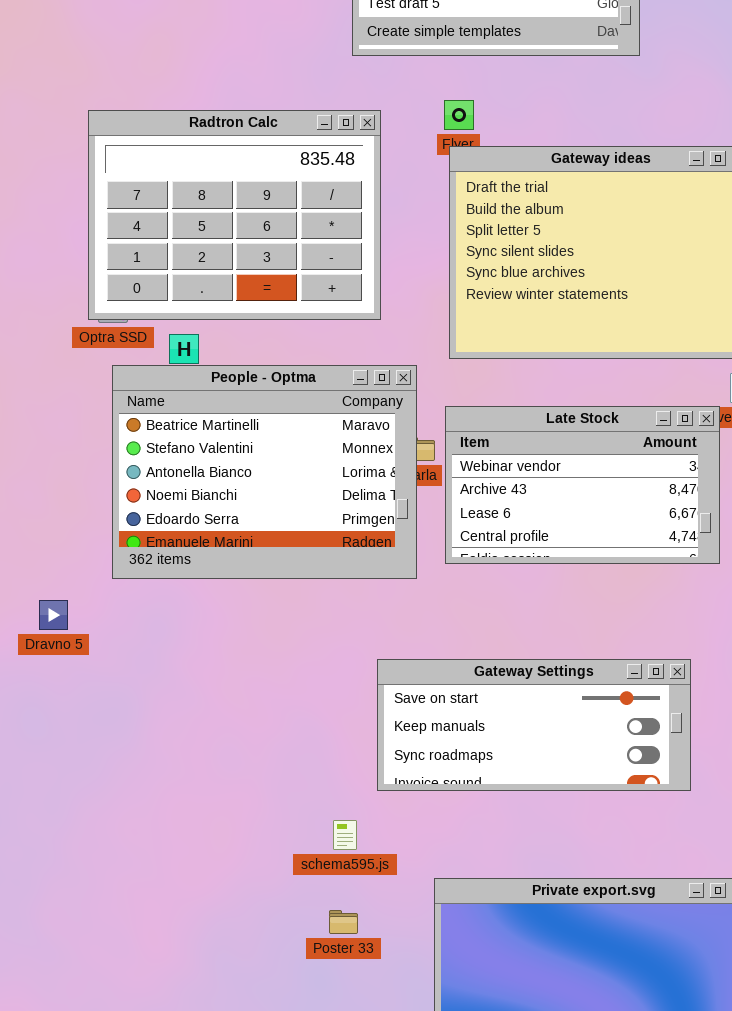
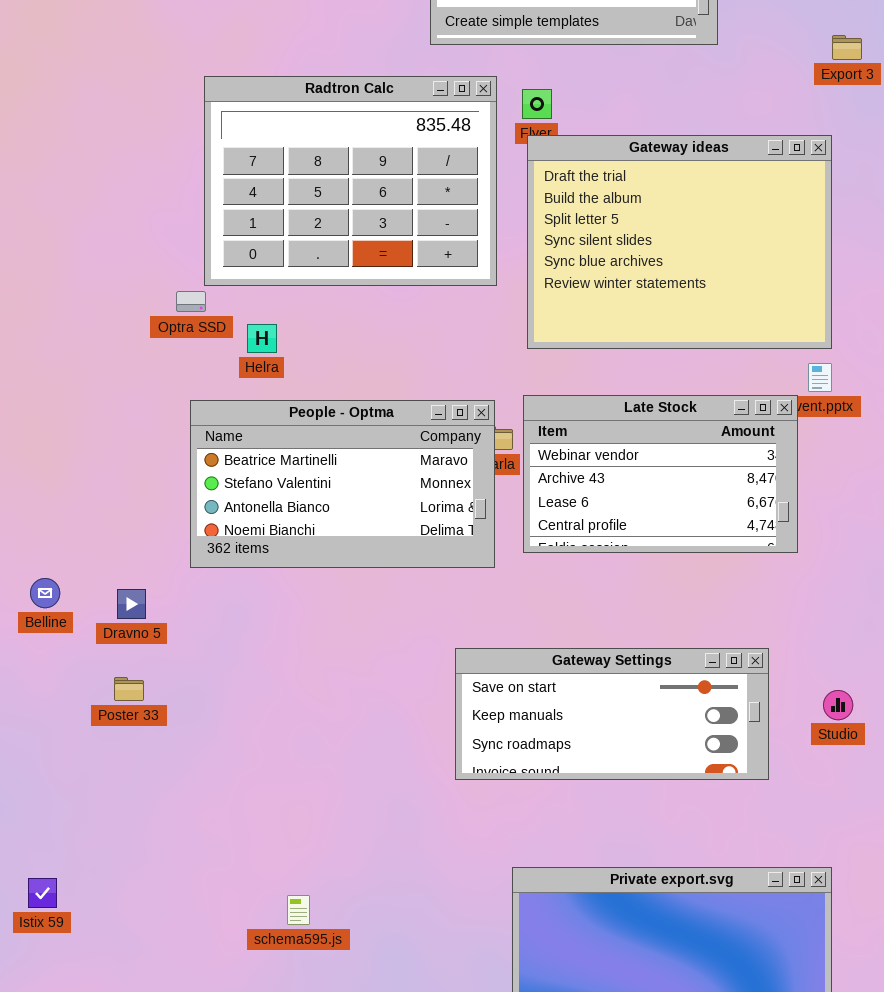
Radtron Calc: [88,110,381,320] -> [204,76,497,286], moved
People - Optma: [112,365,417,579] -> [190,400,495,568], resized
schema595.js: [333,820,357,850] -> [287,895,310,925], moved
Poster 33: [329,910,358,934] -> [114,677,144,701], moved

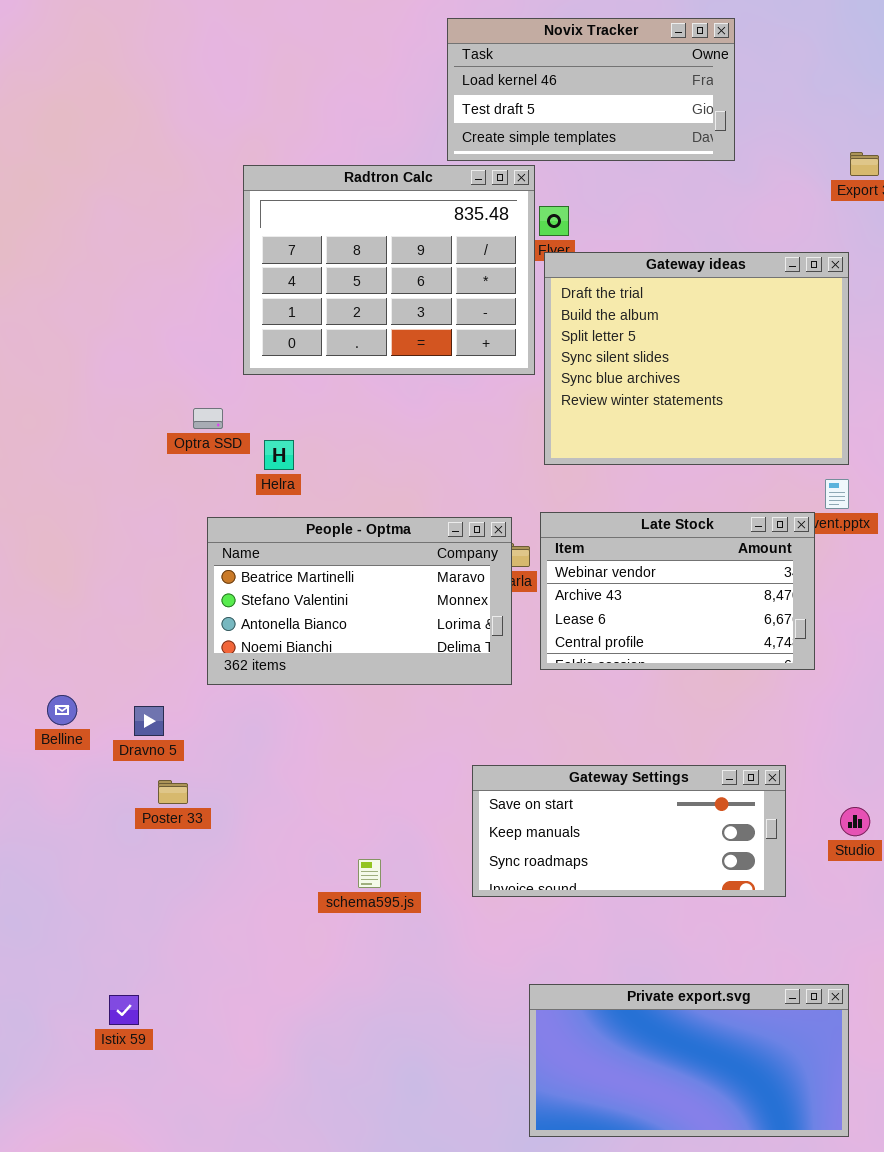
Radtron Calc: [204,76,497,286] -> [243,165,535,375], moved
Poster 33: [114,677,144,701] -> [158,780,188,804], moved
Istix 59: [28,878,57,908] -> [109,995,139,1025], moved
schema595.js: [287,895,310,925] -> [358,859,381,888], moved

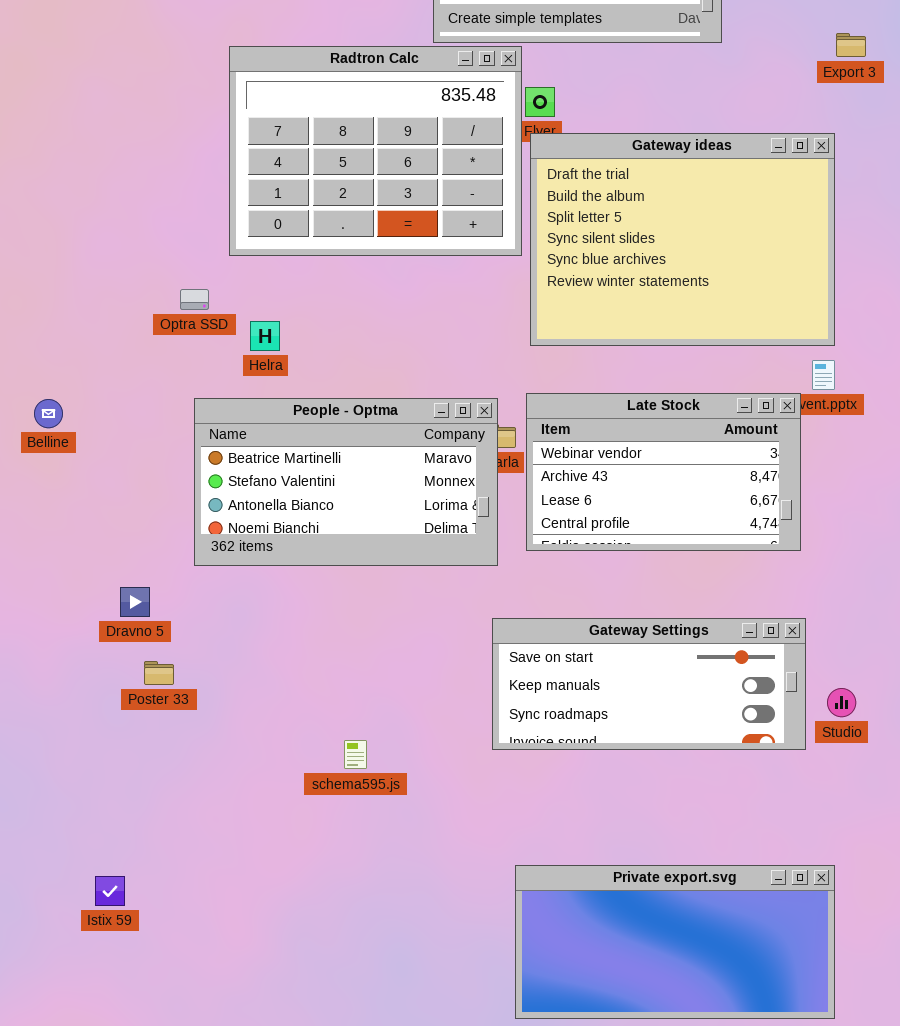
Belline: [47,695,77,725] -> [34,399,63,428], moved
Gateway Settings: [472,765,786,897] -> [492,618,806,750], moved

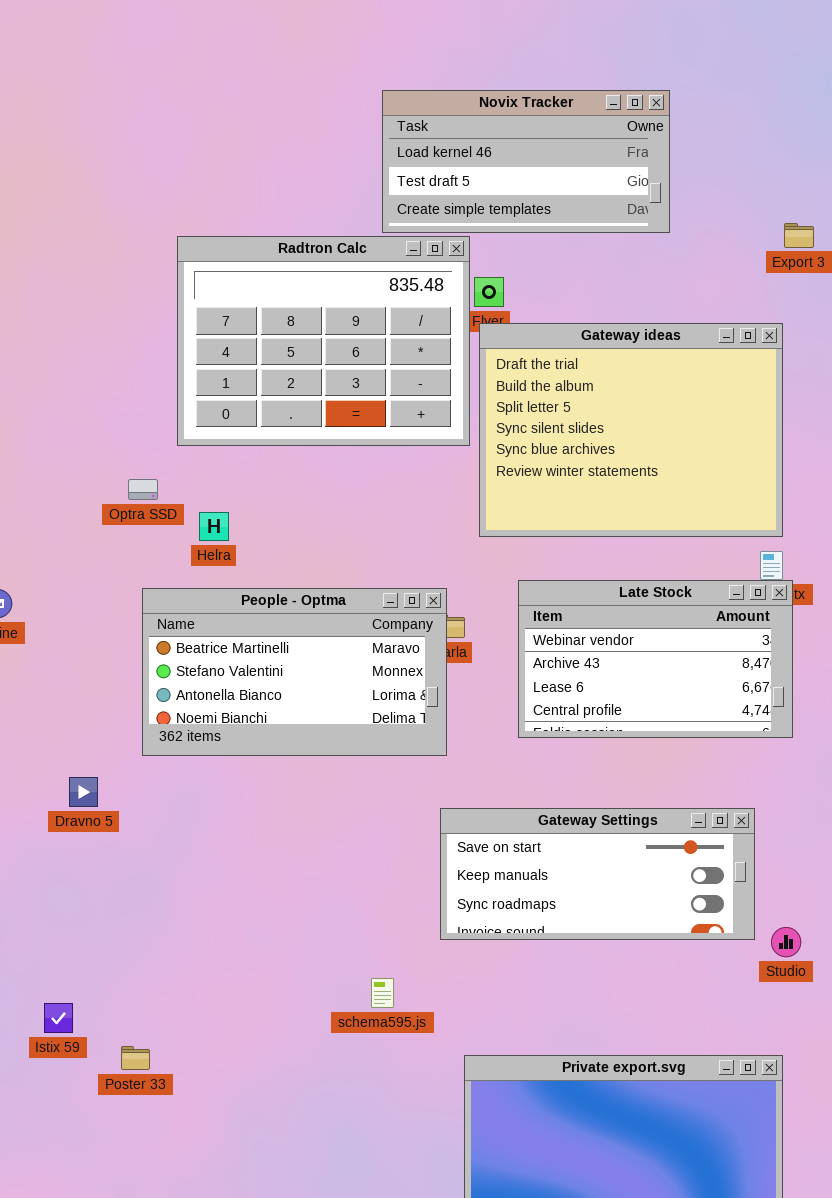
Late Stock: [526,393,801,551] -> [518,580,793,738], moved
Poster 33: [144,661,174,685] -> [121,1046,150,1070], moved
Studio: [827,688,856,717] -> [771,927,801,957], moved
schema595.js: [344,740,367,769] -> [371,978,394,1008], moved
Istix 59: [95,876,125,906] -> [44,1003,73,1033], moved

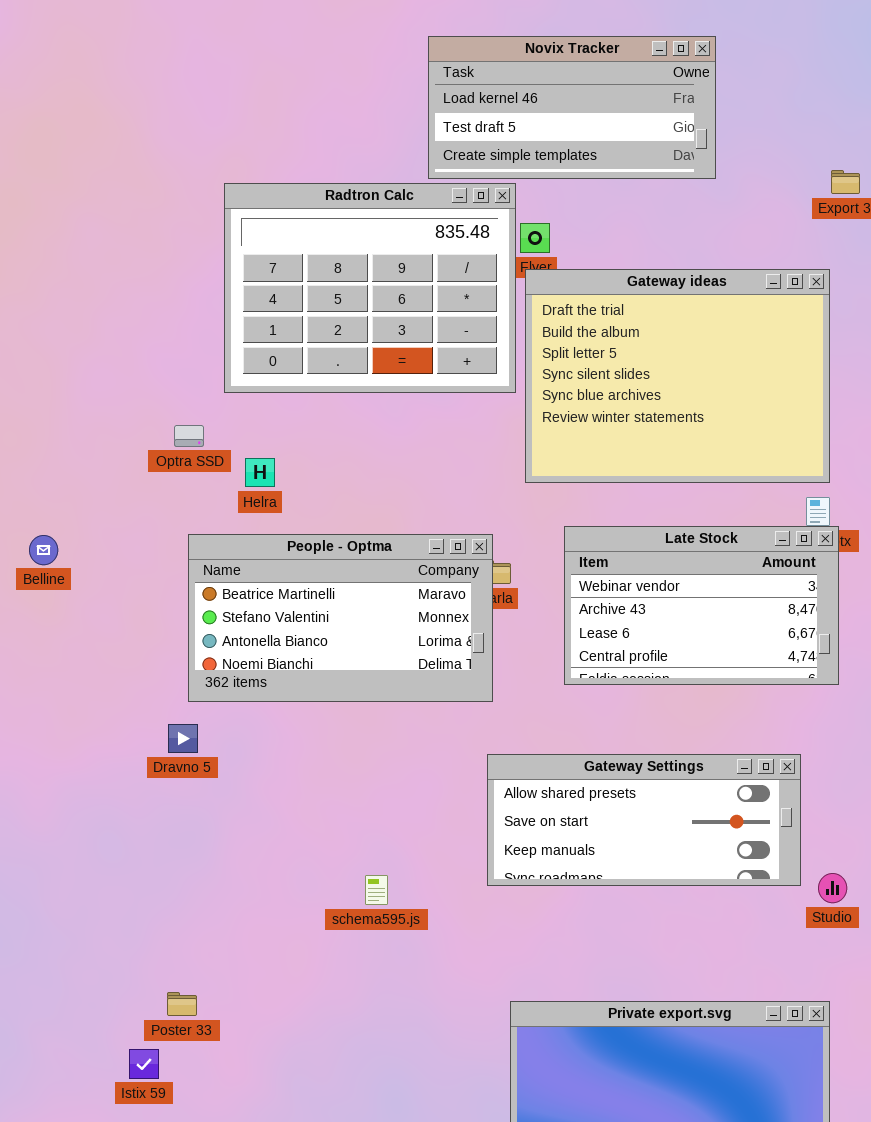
Dravno 5: [69,777,98,807] -> [168,724,198,753], moved
Gateway Settings: [440,808,755,940] -> [487,754,801,886], scrolled up 1 row
schema595.js: [371,978,394,1008] -> [365,875,388,905], moved
Istix 59: [44,1003,73,1033] -> [129,1049,159,1079], moved

